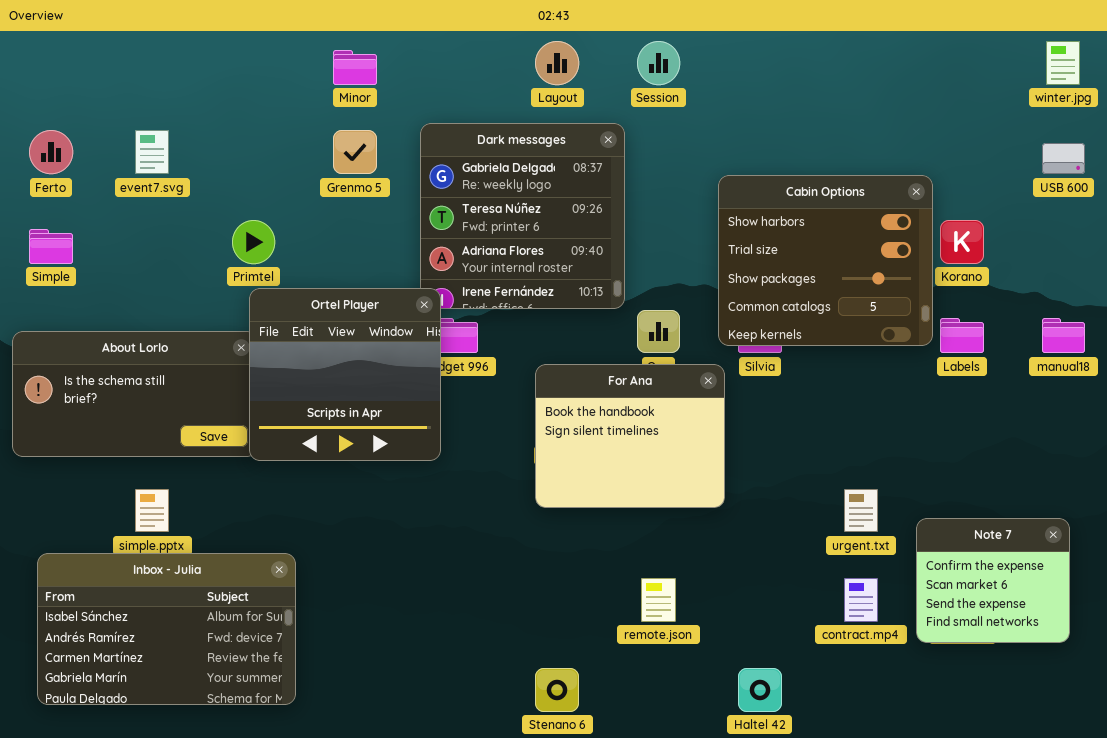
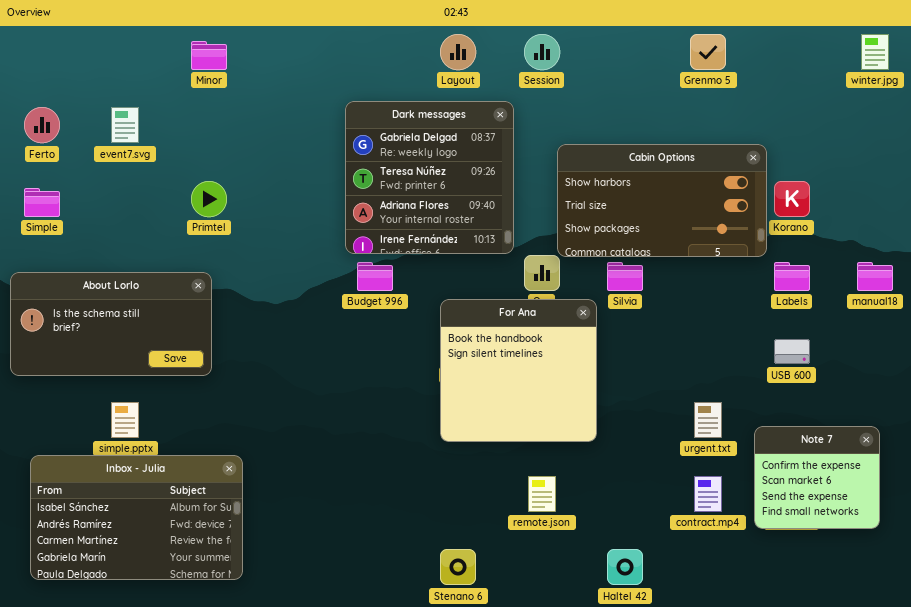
Minor: [333,50,377,85] -> [191,41,227,70], moved
Grenmo 5: [333,130,377,174] -> [690,34,726,70], moved
USB 600: [1042,143,1085,174] -> [774,339,810,364], moved
Cabin Options: [718,175,933,346] -> [557,144,767,257], resized
Ortel Player: [249,288,441,461] -> none, closed
For Ana: [535,364,725,508] -> [440,299,597,442], resized

